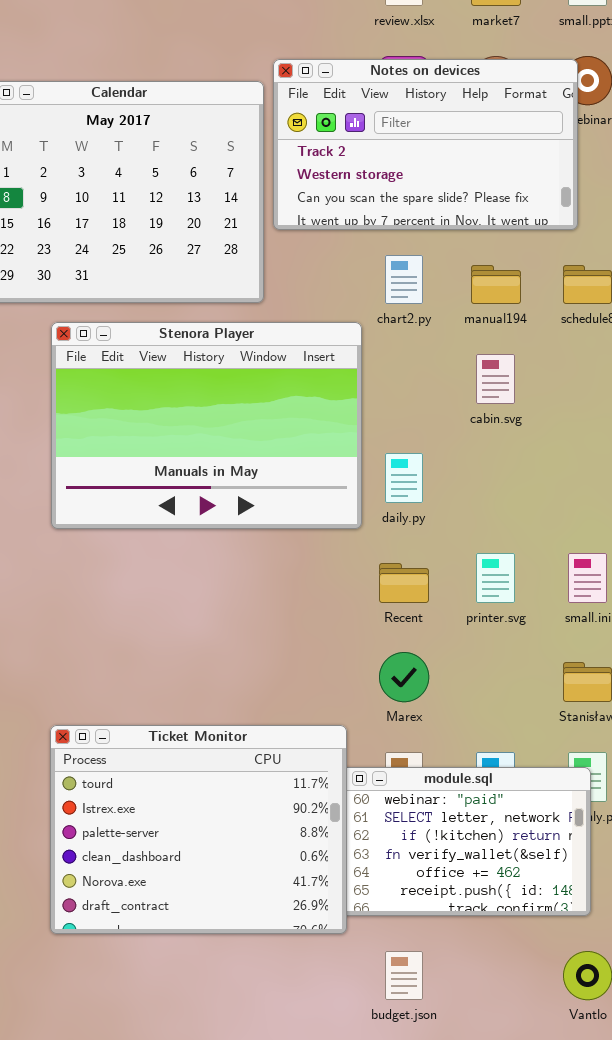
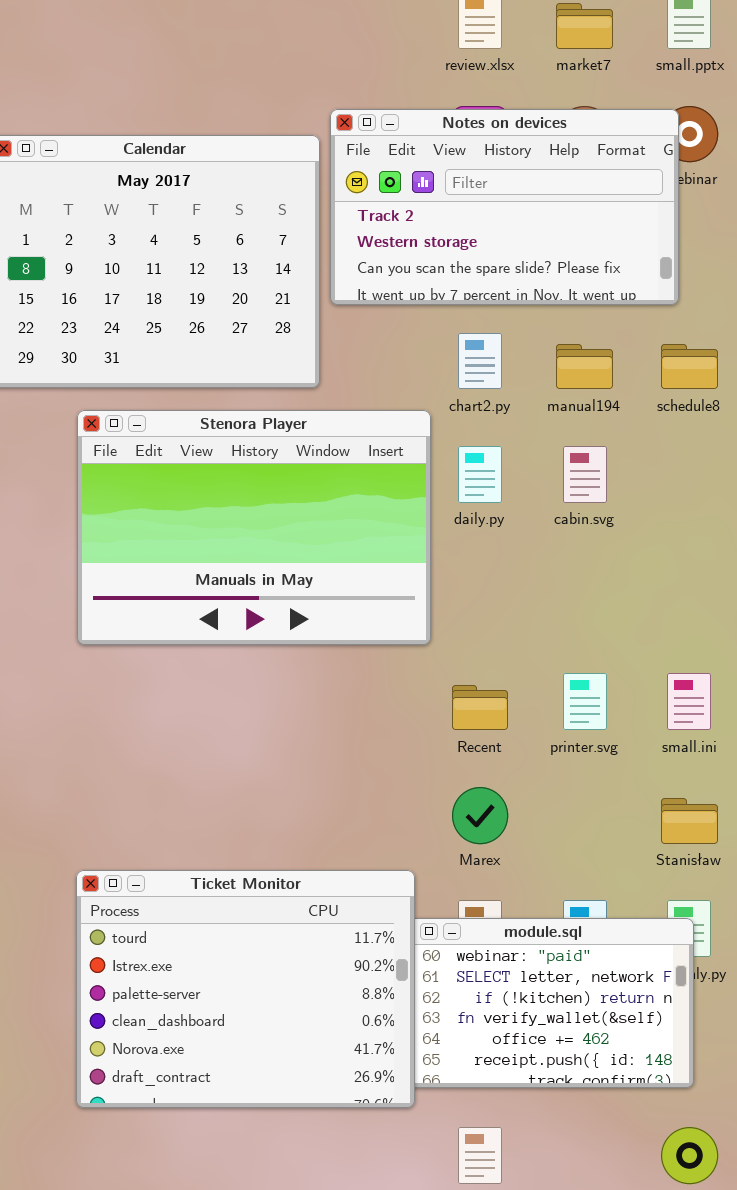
daily.py: [385,453,423,503] -> [458,446,502,503], moved

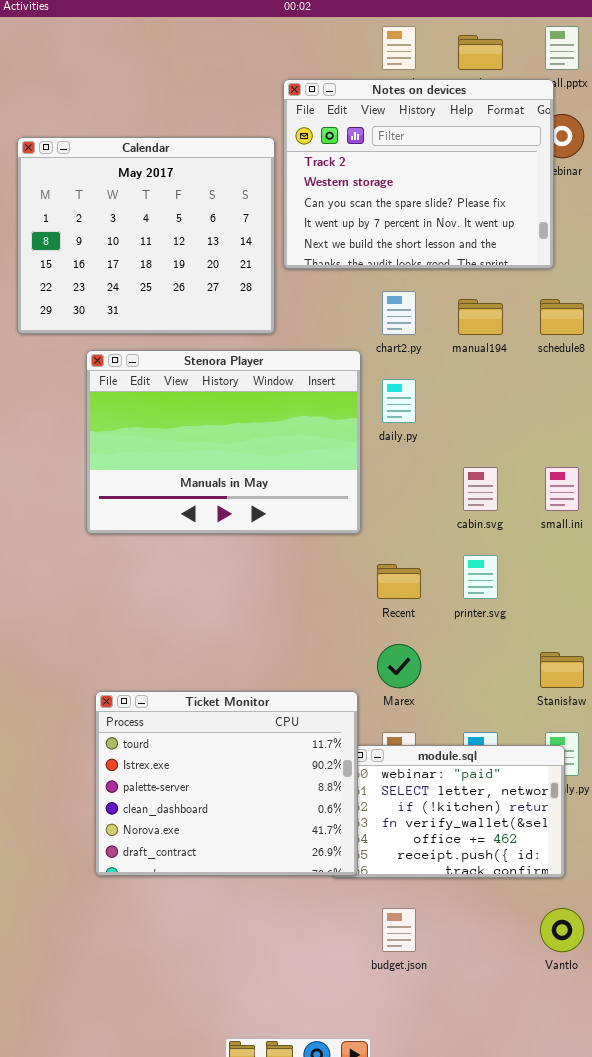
Notes on devices: [330,109,679,305] -> [283,79,554,269], resized
cabin.svg: [563,446,607,503] -> [463,467,498,511], moved
small.ini: [667,673,711,730] -> [545,467,579,511], moved
Ticket Monitor: [76,870,415,1108] -> [95,691,358,876], moved

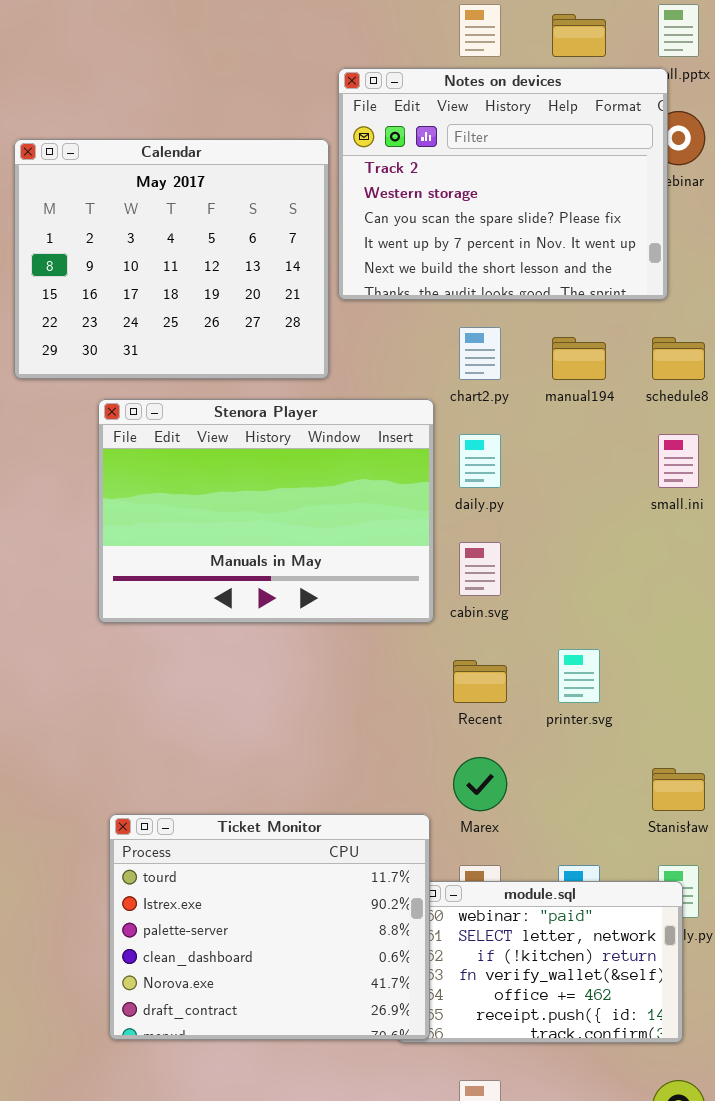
cabin.svg: [463,467,498,511] -> [459,542,501,596], moved
small.ini: [545,467,579,511] -> [658,434,699,488], moved

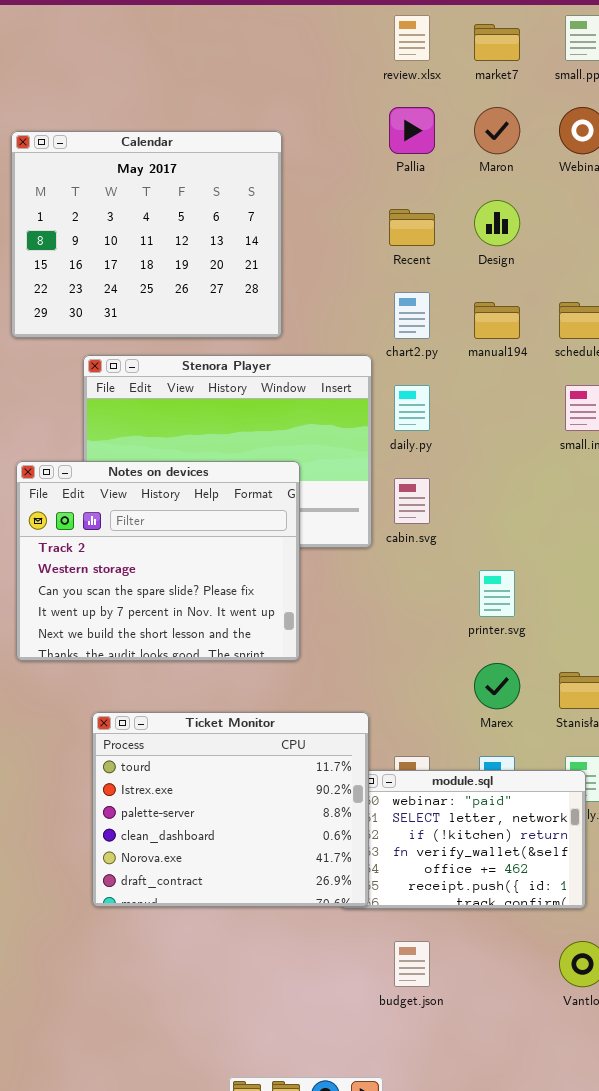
Notes on devices: [338,68,668,300] -> [16,461,300,661], moved
Recent: [453,660,507,703] -> [389,209,435,246], moved
Marex: [453,757,507,811] -> [474,663,520,709], moved

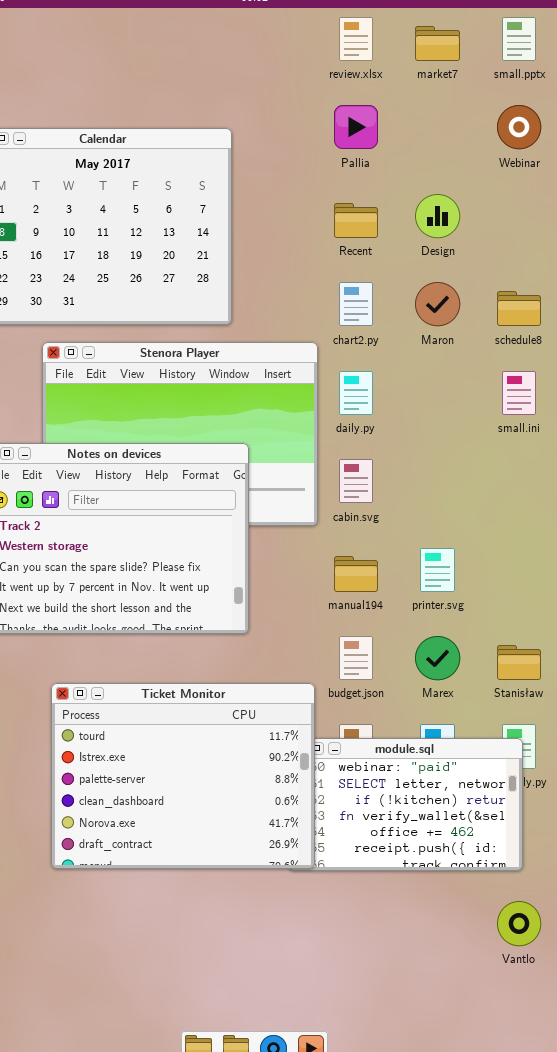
Maron: [474,107,520,154] -> [415,282,460,326], moved
manual194: [474,302,520,339] -> [334,556,378,592], moved
budget.json: [394,941,430,987] -> [339,636,373,680], moved

